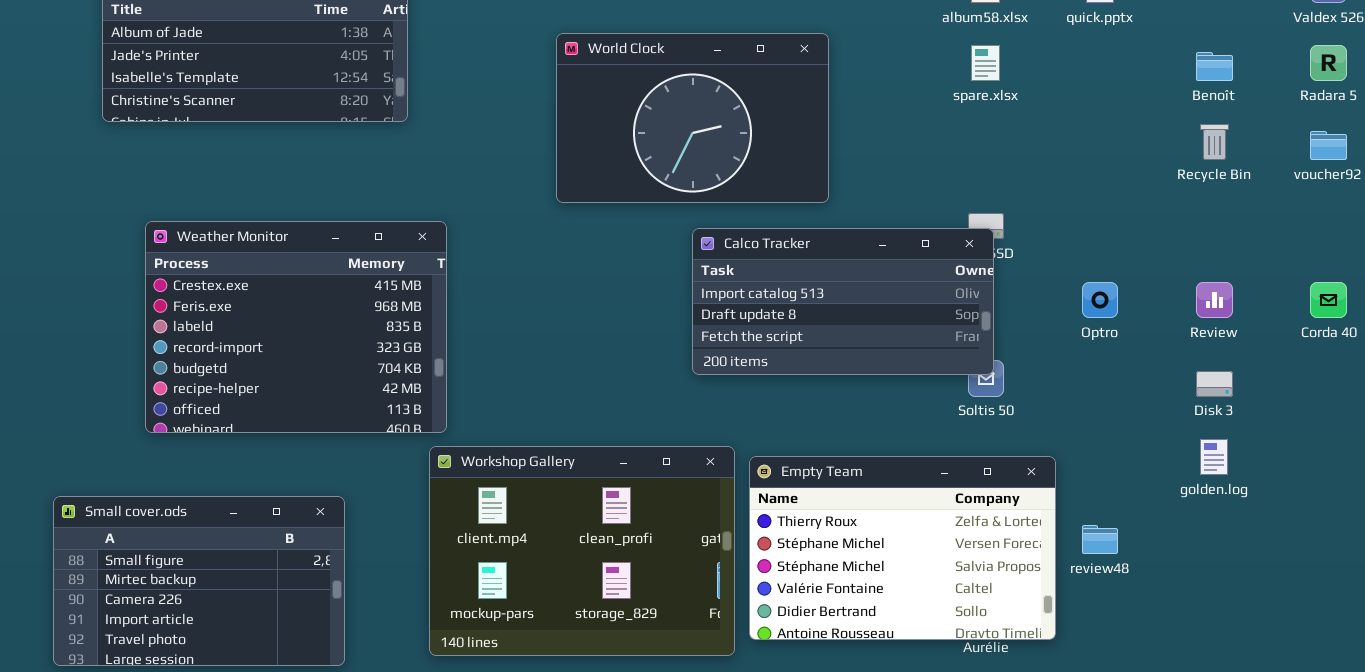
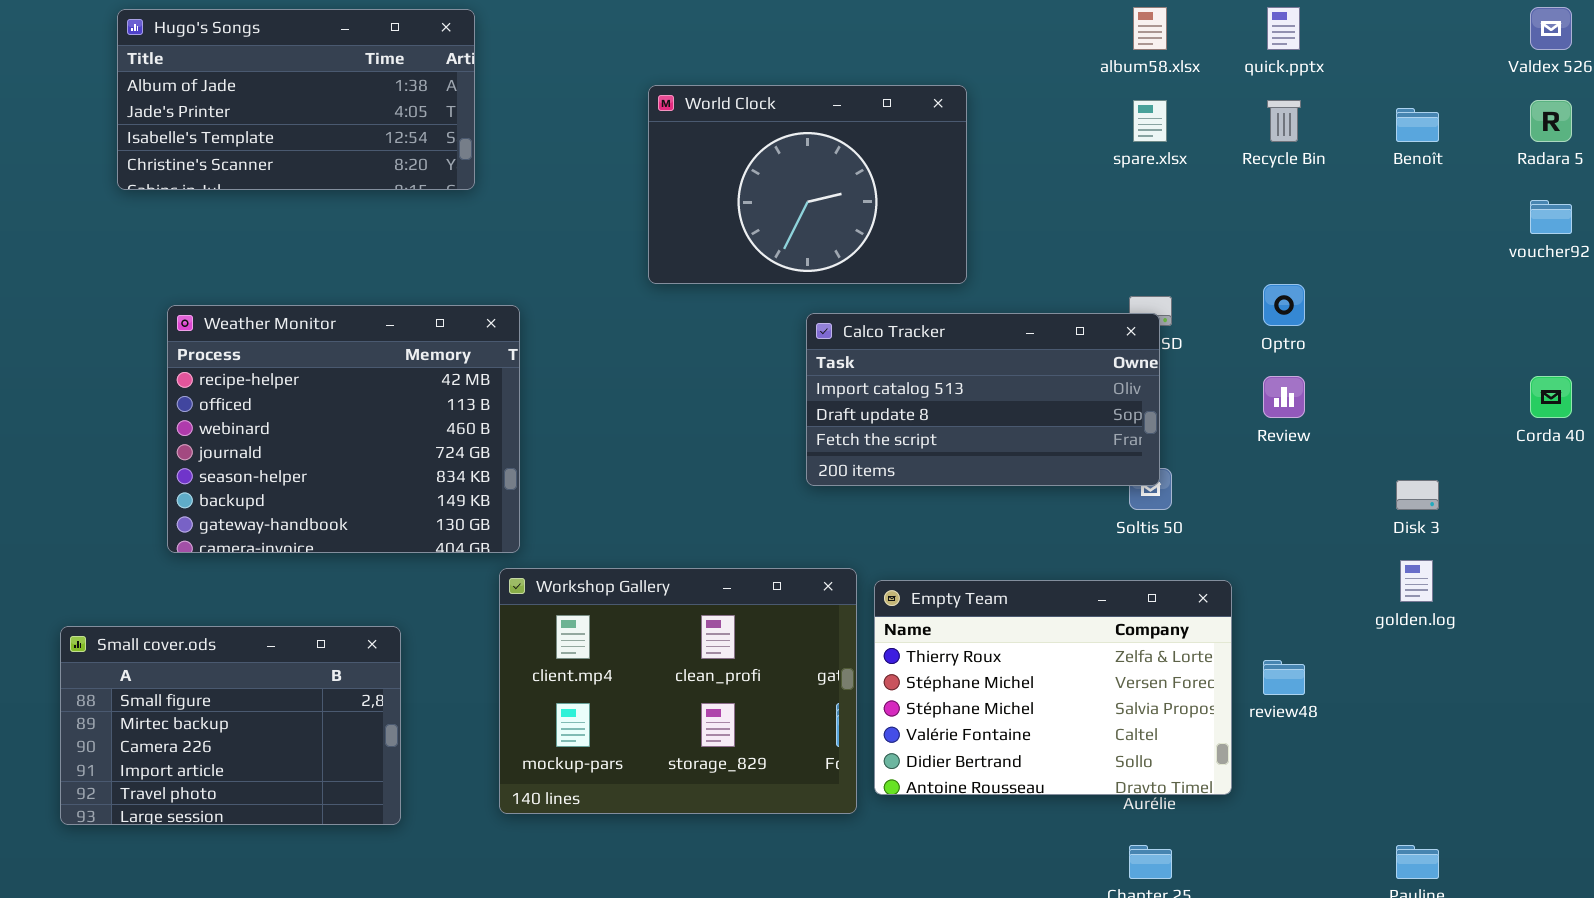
Recycle Bin: [1200,124,1229,160] -> [1267,100,1301,142], moved
Weather Monitor: [145,221,447,433] -> [167,305,520,553], scrolled down 5 rows
Optro: [1082,282,1118,318] -> [1263,284,1305,326], moved
Review: [1196,282,1233,318] -> [1263,376,1305,418], moved

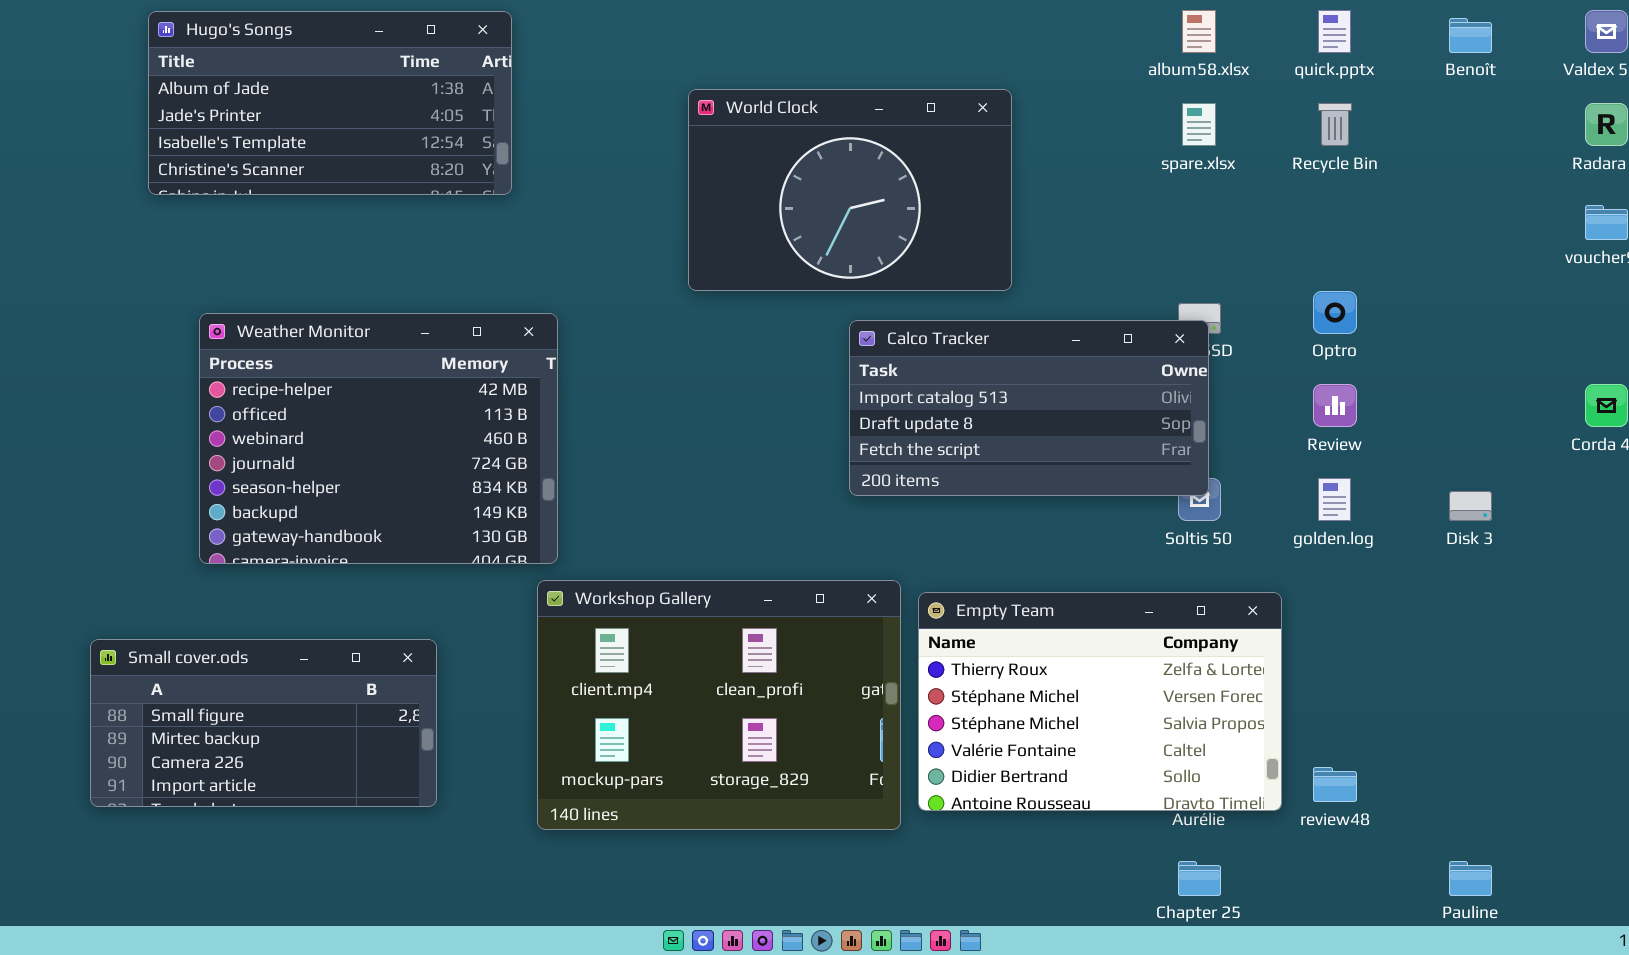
Benoît: [1396,108,1439,142] -> [1449,18,1492,53], moved
golden.log: [1400,560,1433,602] -> [1318,478,1351,521], moved
Small cover.ods: [60,626,401,825] -> [90,639,437,807], resized
review48: [1263,660,1305,695] -> [1313,767,1357,802], moved

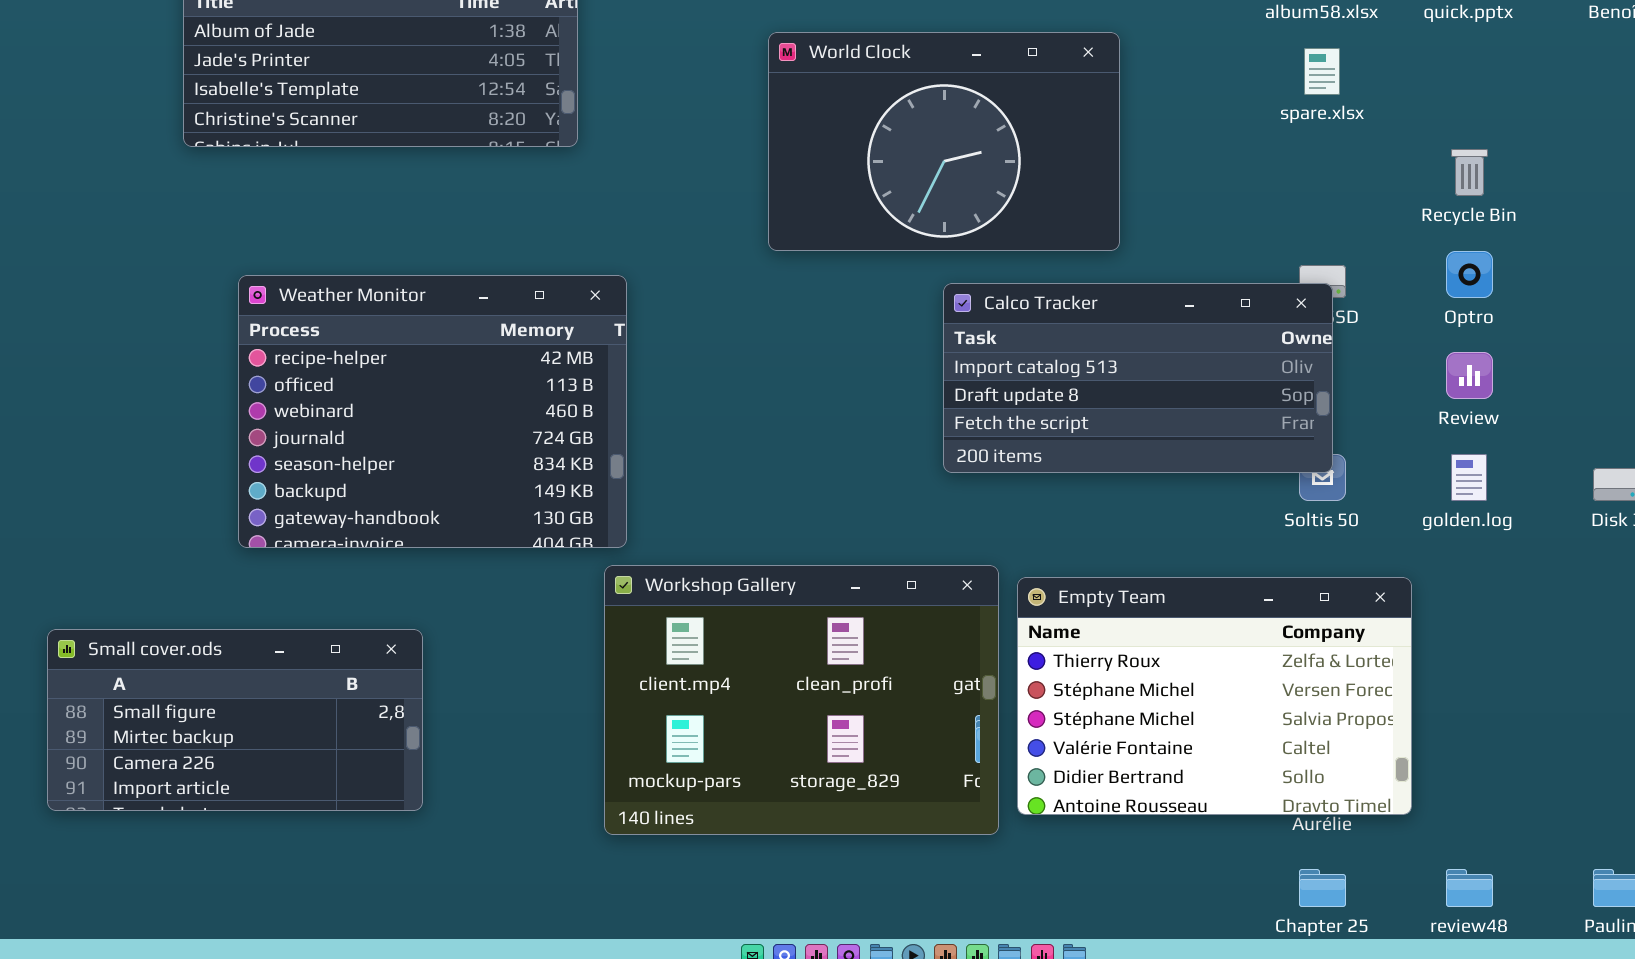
Recycle Bin: [1318,103,1352,146] -> [1451,149,1488,196], moved
Small cover.ods: [90,639,437,807] -> [47,629,423,811], moved
review48: [1313,767,1357,802] -> [1446,869,1493,907], moved

